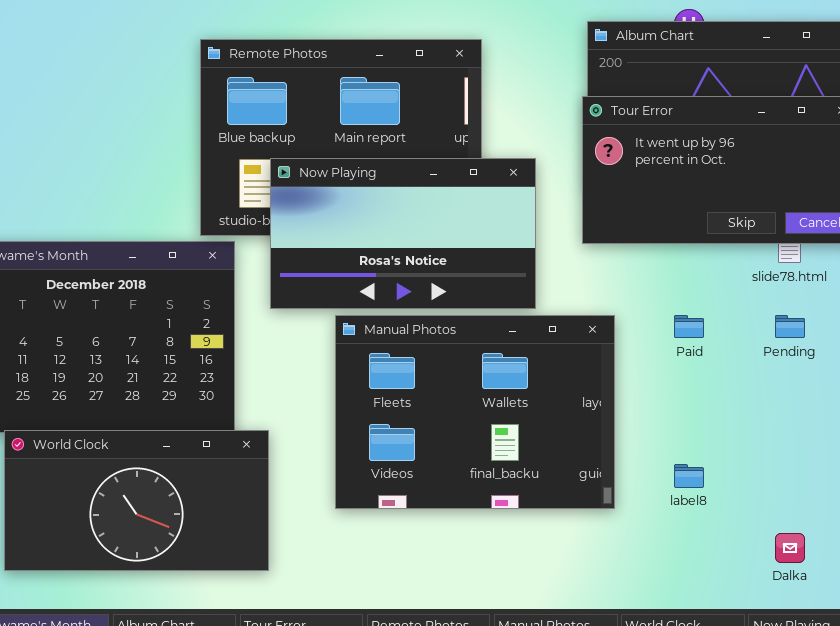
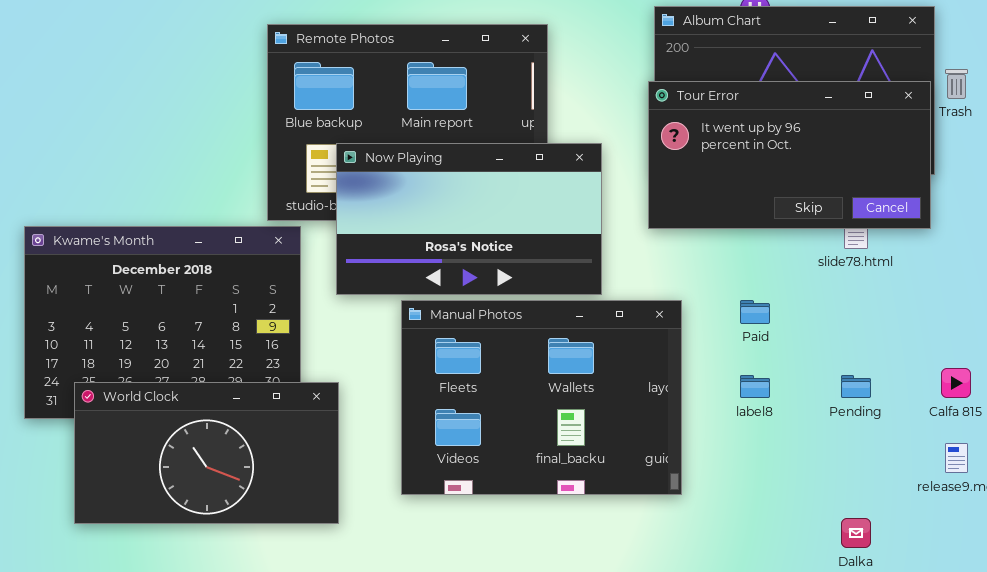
Pending: [775,315,805,338] -> [841,375,871,398], moved
World Clock: [4,430,269,571] -> [74,382,339,524], moved
label8: [674,464,704,488] -> [740,375,770,398], moved

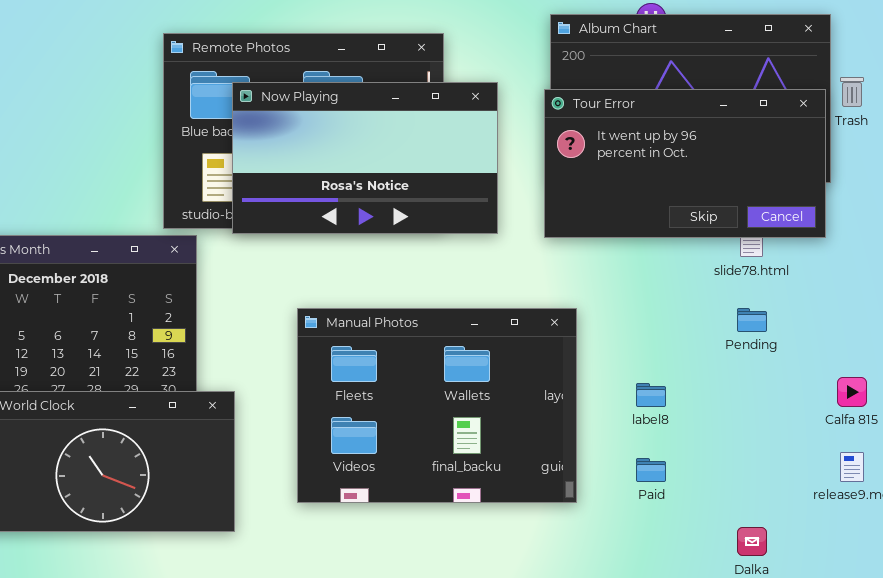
Now Playing: [336,143,602,295] -> [232,82,498,234], moved
Paid: [740,300,770,324] -> [636,458,666,482], moved
Pending: [841,375,871,398] -> [737,308,767,332], moved

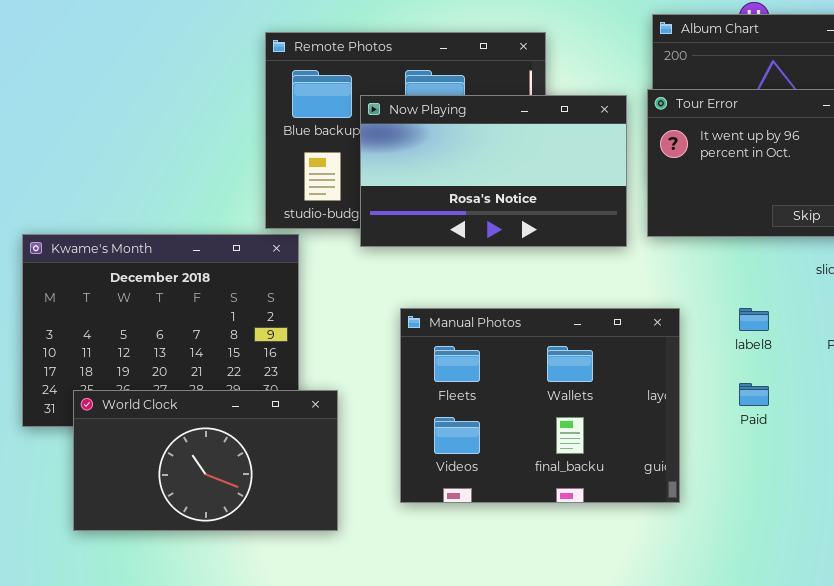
Now Playing: [232,82,498,234] -> [360,95,627,247], moved
label8: [636,383,666,407] -> [739,308,769,331], moved
Paid: [636,458,666,482] -> [739,383,769,406], moved

